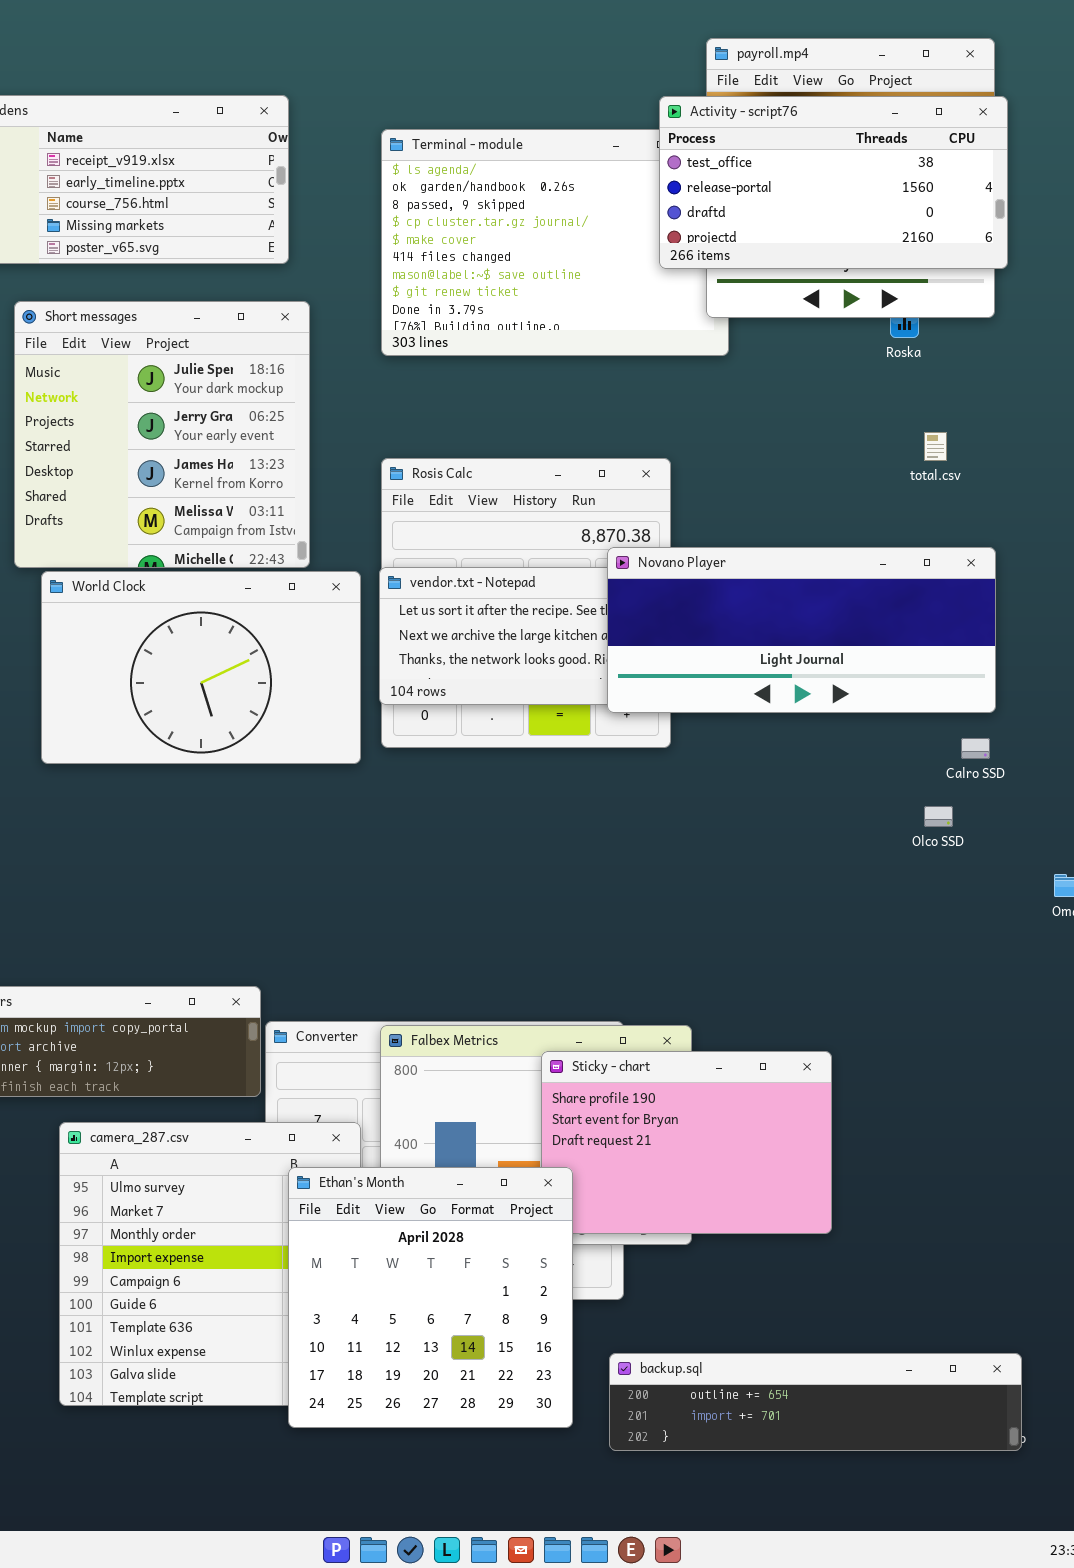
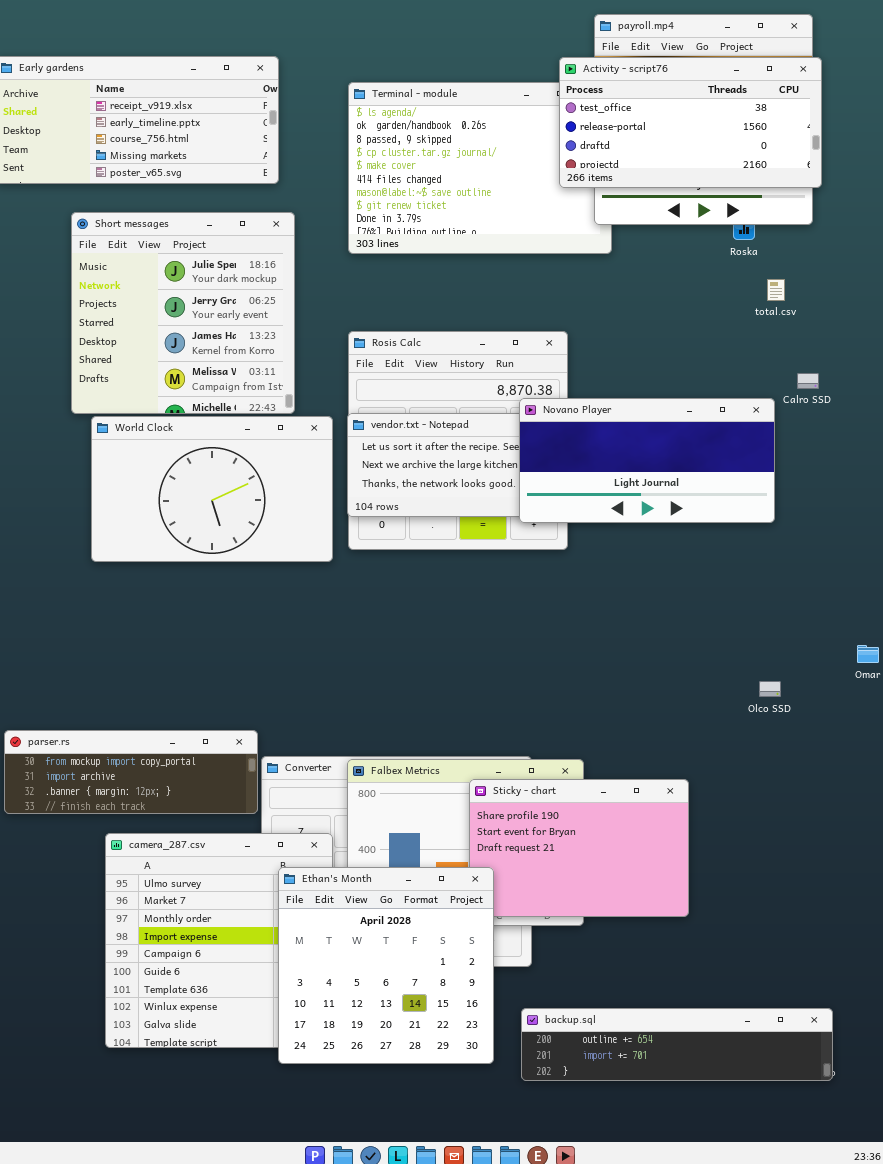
total.csv: [924,432,947,461] -> [767,279,785,301], moved
Novano Player: [607,547,996,713] -> [519,398,775,523], resized
Calro SSD: [961,738,990,759] -> [797,373,819,389], moved
Olco SSD: [924,806,953,827] -> [759,681,781,697], moved

